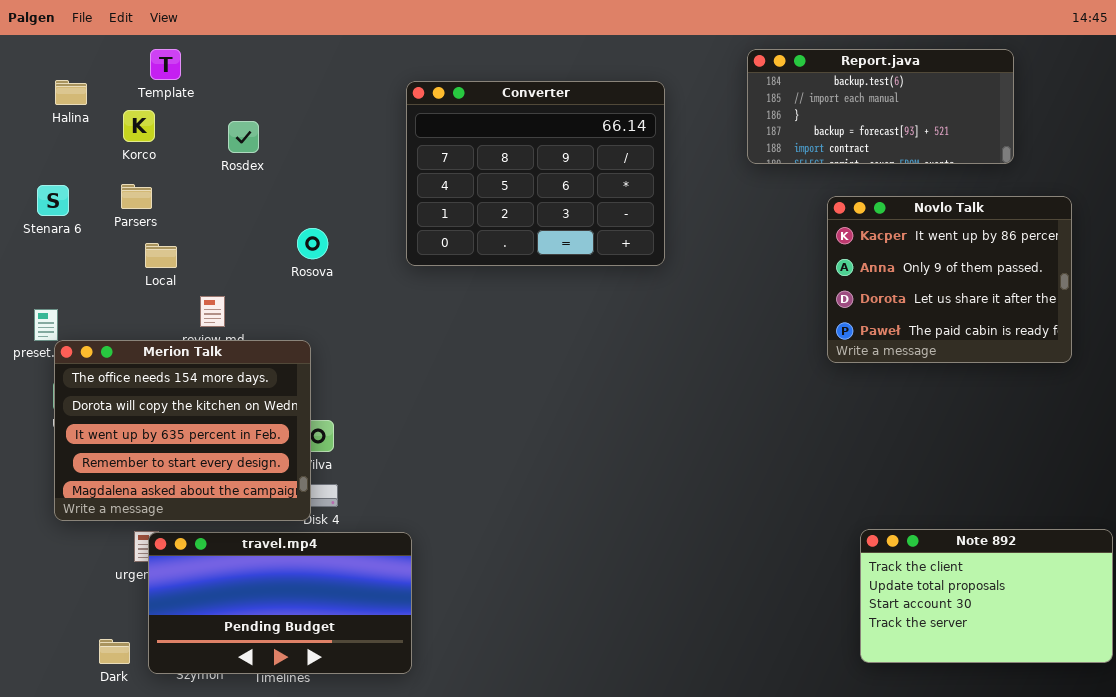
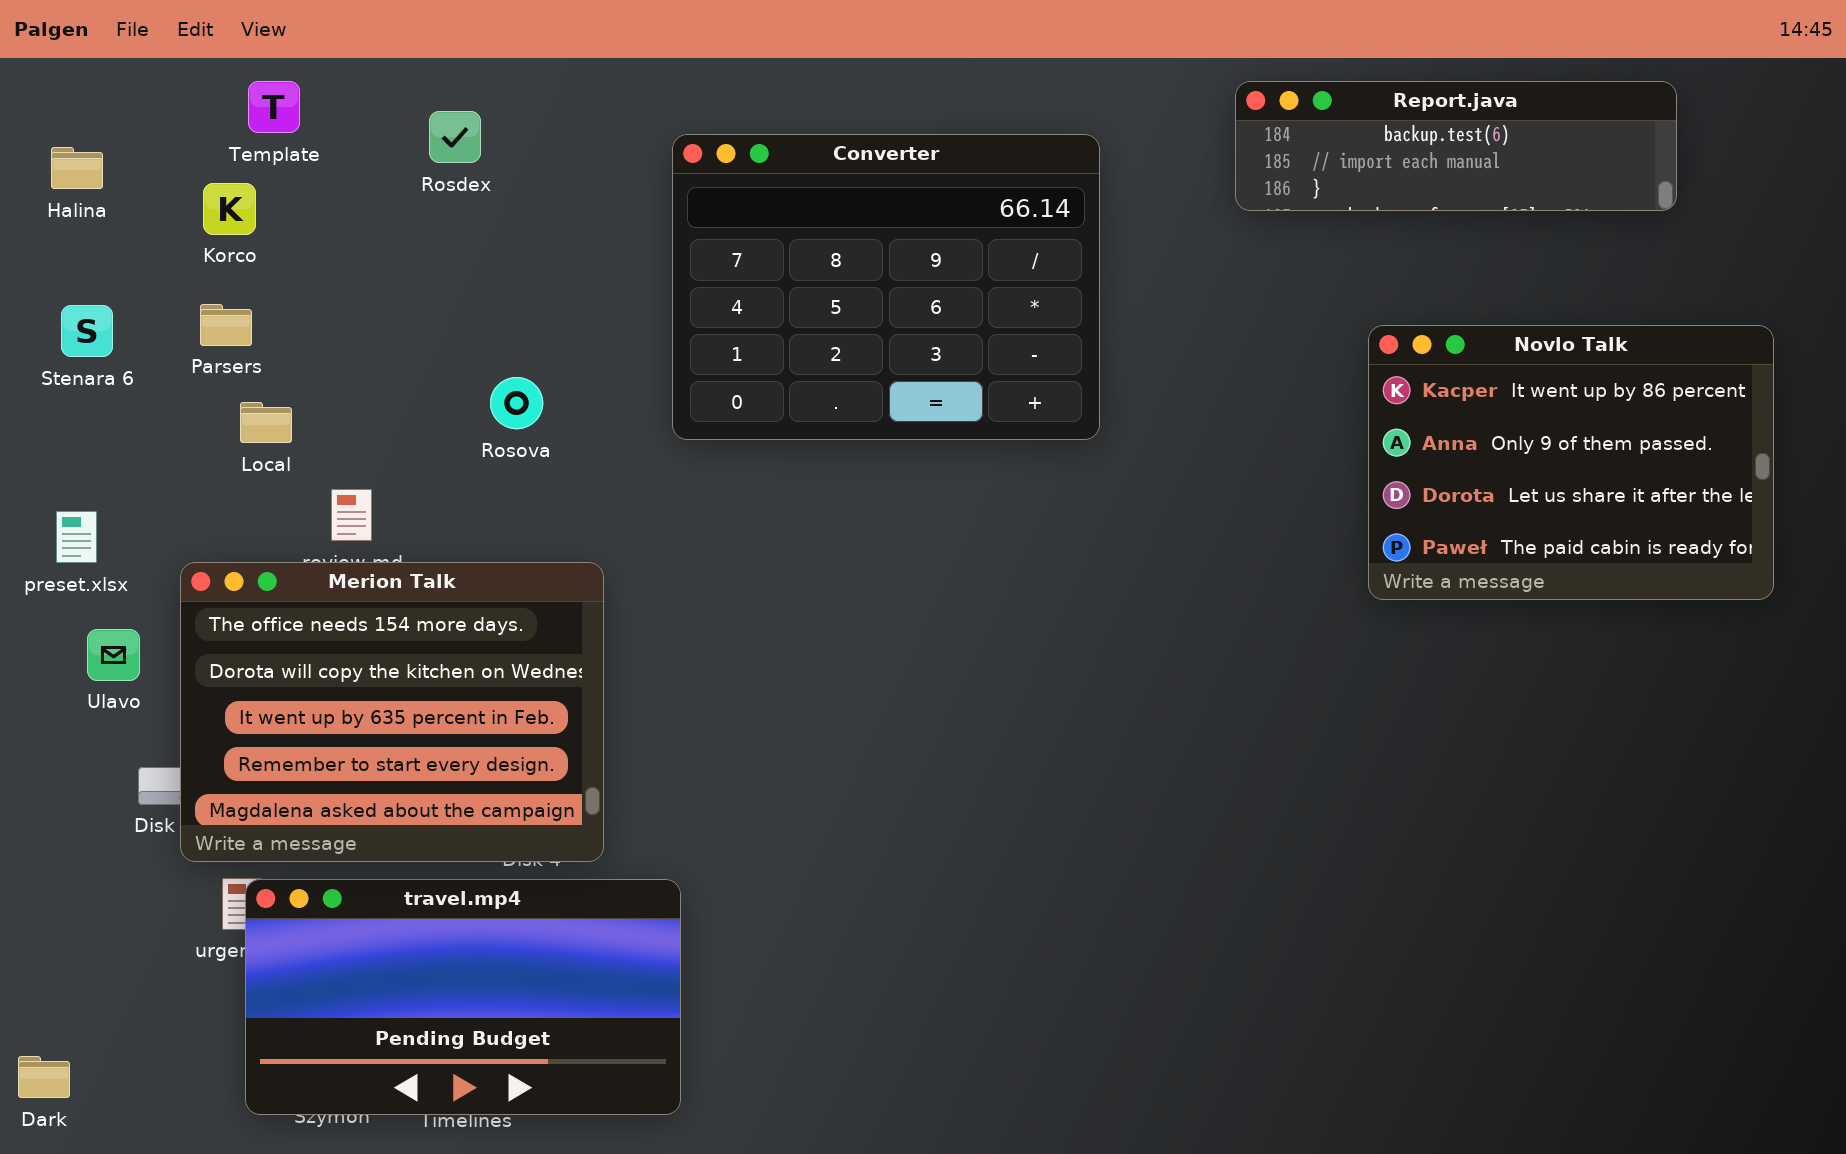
Report.java: [747,49,1014,164] -> [1235,81,1677,211], resized
Halina: [55,80,87,105] -> [51,147,103,189], moved
Rosdex: [228,121,259,153] -> [429,111,481,163], moved
Merion Talk: [54,340,311,521] -> [180,562,604,862], moved
Note 892: [860,529,1113,663] -> none, closed
Dark: [99,639,130,664] -> [18,1056,70,1098], moved

